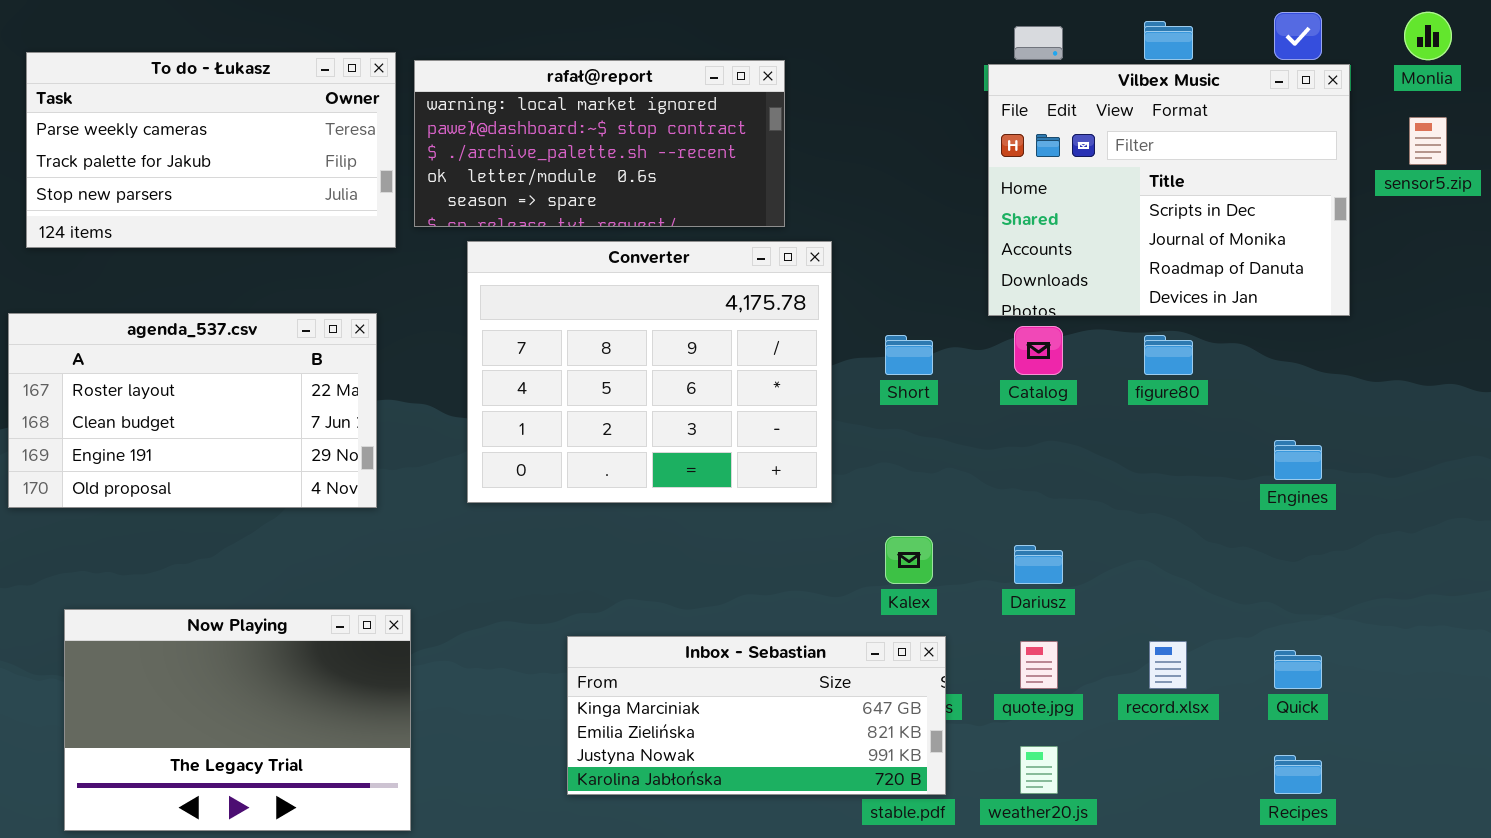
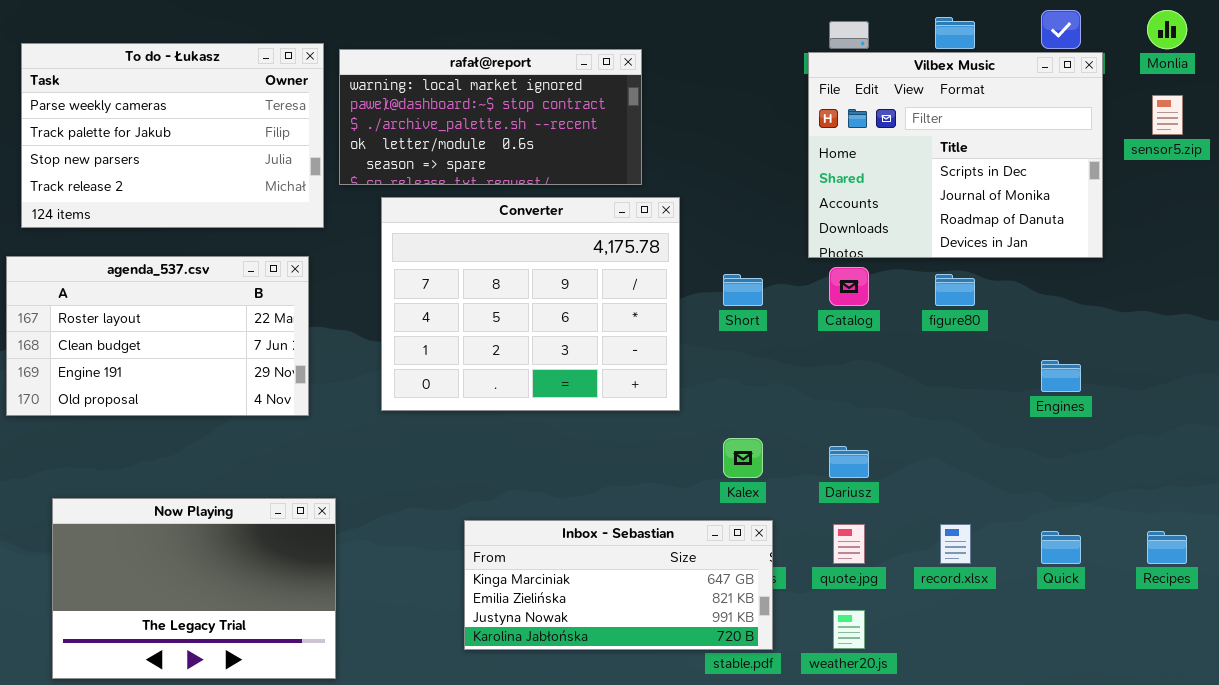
To do - Łukasz: [26,52,396,248] -> [21,43,324,228], resized
Recipes: [1274,755,1322,794] -> [1147,531,1187,564], moved

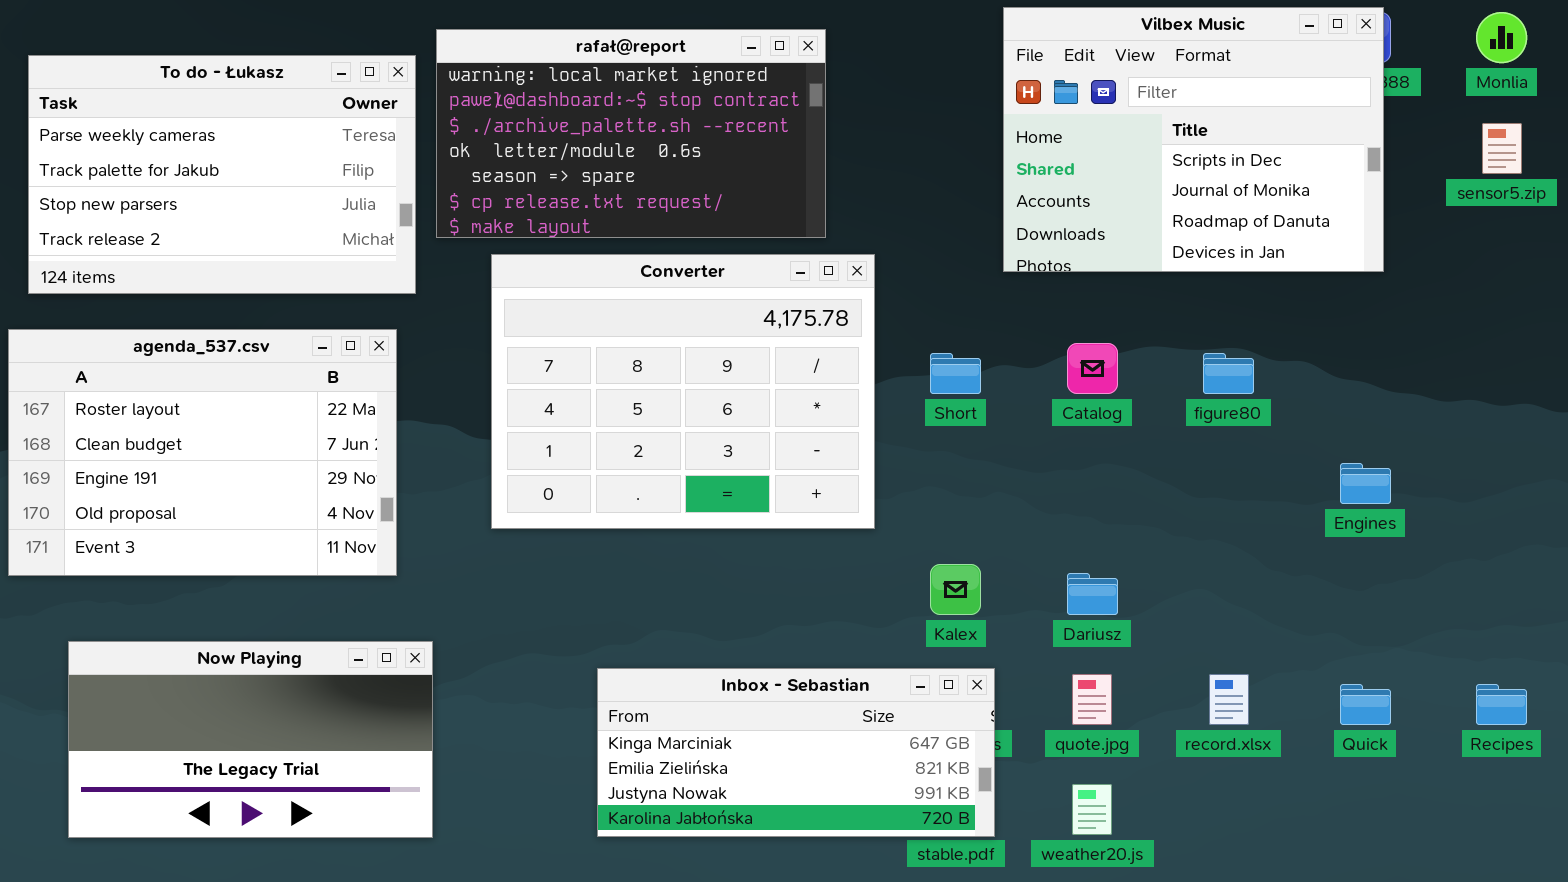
rafał@report: [339,49,642,185] -> [436,29,826,238], resized
Vilbex Music: [808,52,1103,258] -> [1003,7,1384,272], moved
agenda_537.csv: [6,256,309,416] -> [8,329,397,576], resized
Now Playing: [52,498,336,679] -> [68,641,433,838], resized

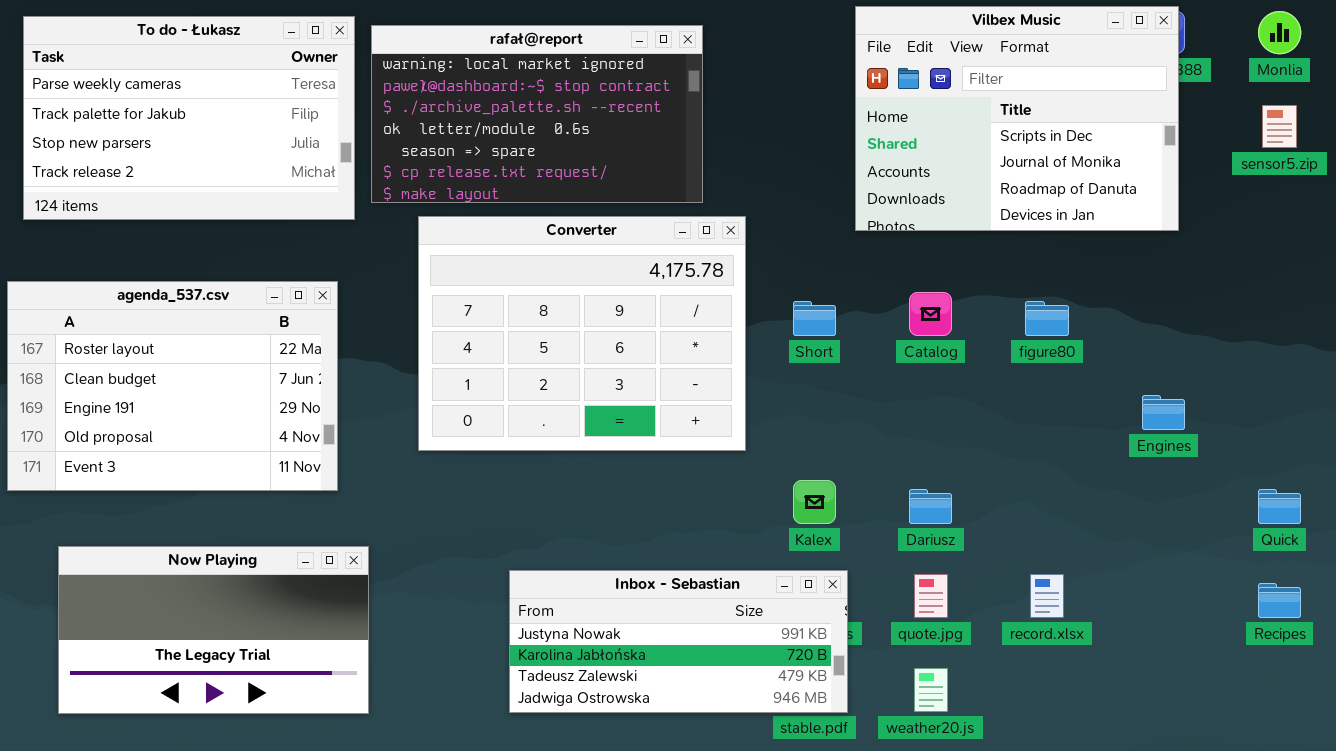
To do - Łukasz: [28,55,416,294] -> [23,16,355,220], moved
Inbox - Sebastian: [597,668,995,837] -> [509,570,848,713], scrolled down 2 rows
Quick: [1340,684,1391,725] -> [1258,489,1301,524], moved

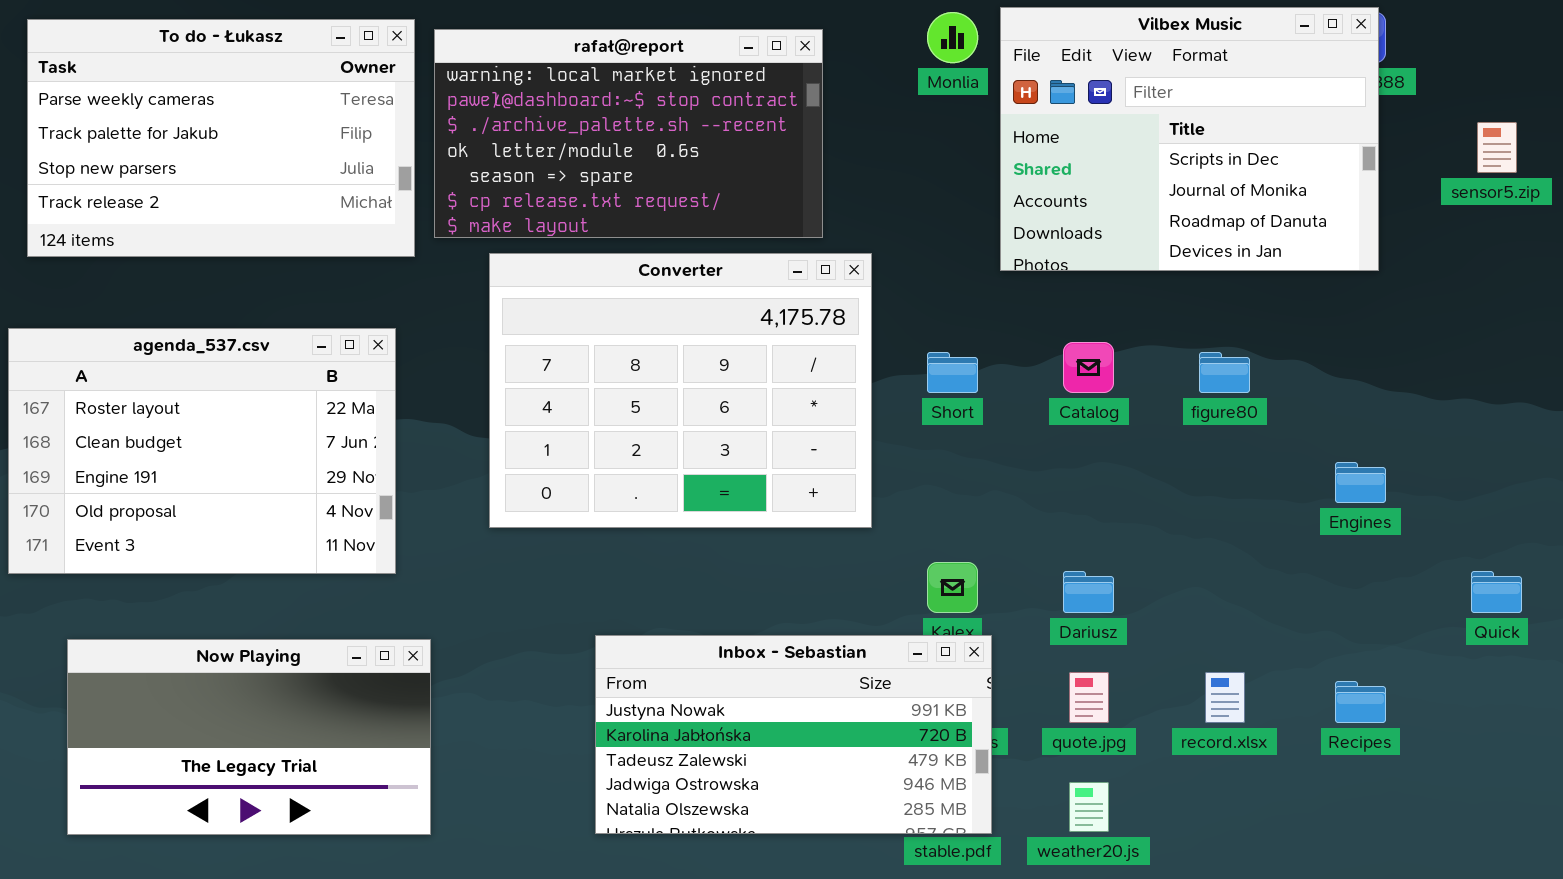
Monlia: [1258,11,1301,54] -> [927,12,978,63], moved
Inbox - Sebastian: [509,570,848,713] -> [595,635,992,834], resized
Recipes: [1258,583,1301,618] -> [1335,681,1386,723], moved

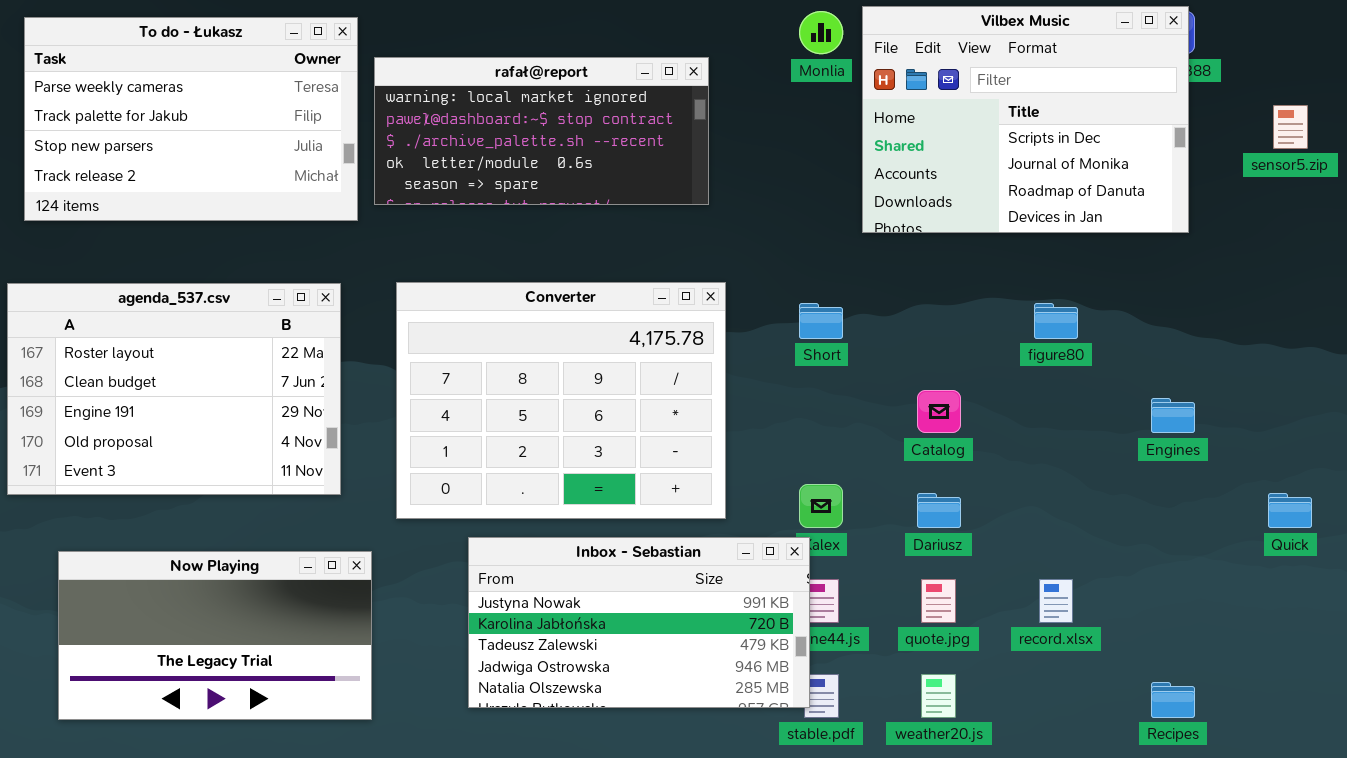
rafał@report: [434,29,823,238] -> [374,57,709,205], resized
Converter: [489,253,872,528] -> [396,282,726,519], moved
Catalog: [1063,342,1114,393] -> [917,390,961,433], moved
Inbox - Sebastian: [595,635,992,834] -> [468,537,810,708], moved
Recipes: [1335,681,1386,723] -> [1151,682,1195,718], moved

